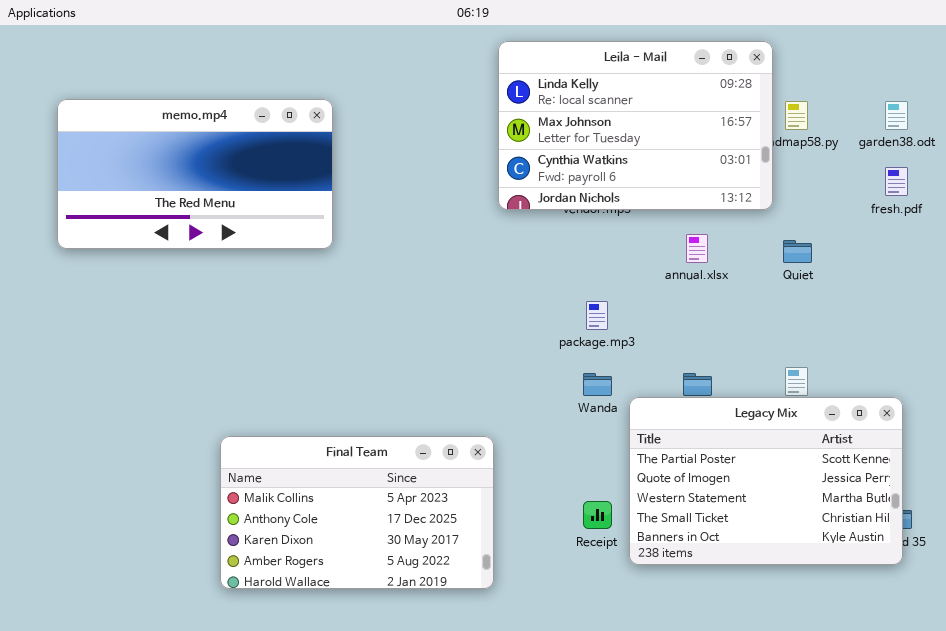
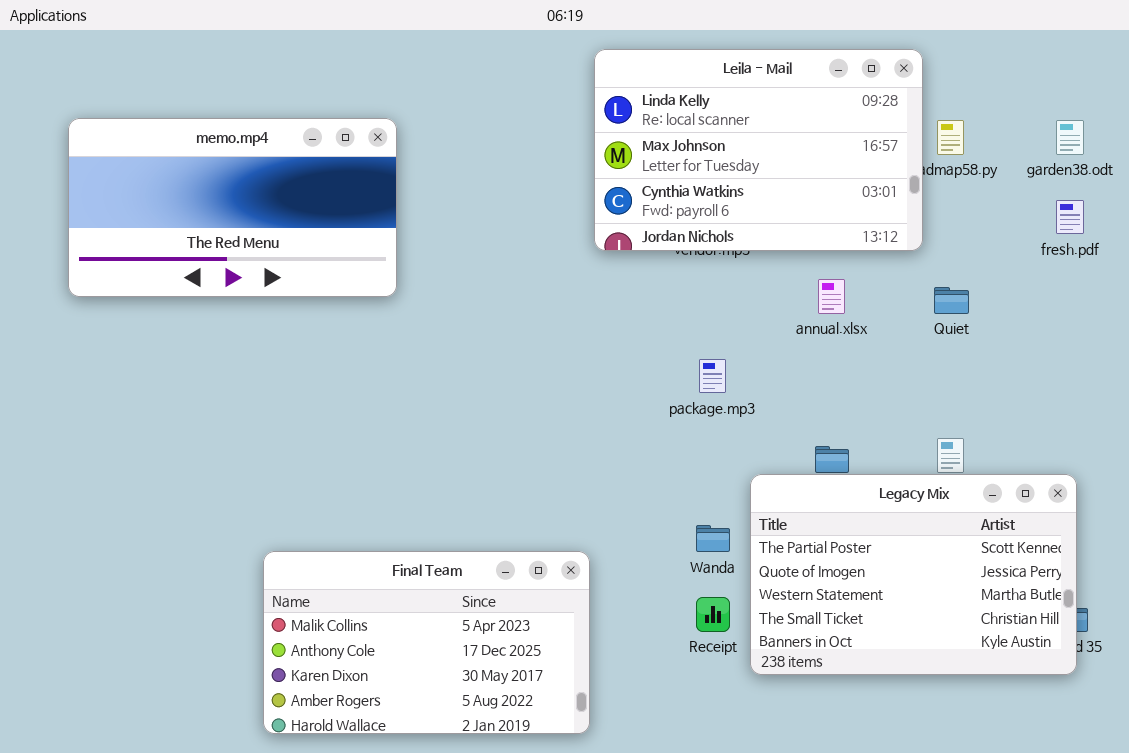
Wanda: [583,373,612,396] -> [696,525,730,552], moved
Final Team: [220,436,494,589] -> [263,551,590,734], moved

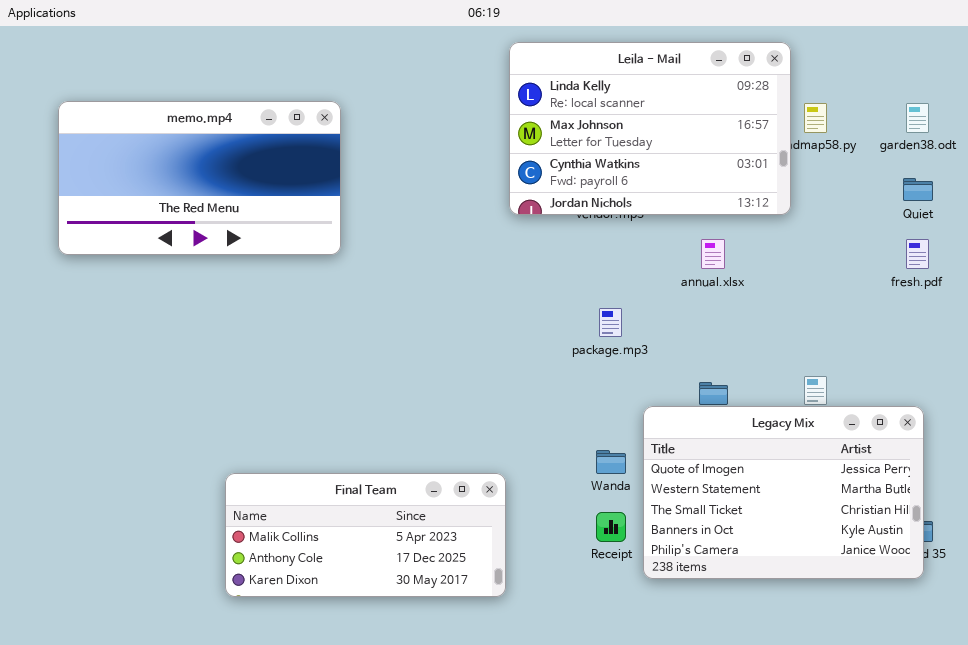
fresh.pdf: [1056,200,1084,234] -> [906,239,929,269], moved
Quiet: [934,287,969,314] -> [903,178,933,201], moved
Legacy Mix: [750,474,1077,675] -> [643,406,924,579], scrolled down 1 row
Final Team: [263,551,590,734] -> [225,473,506,597], resized

